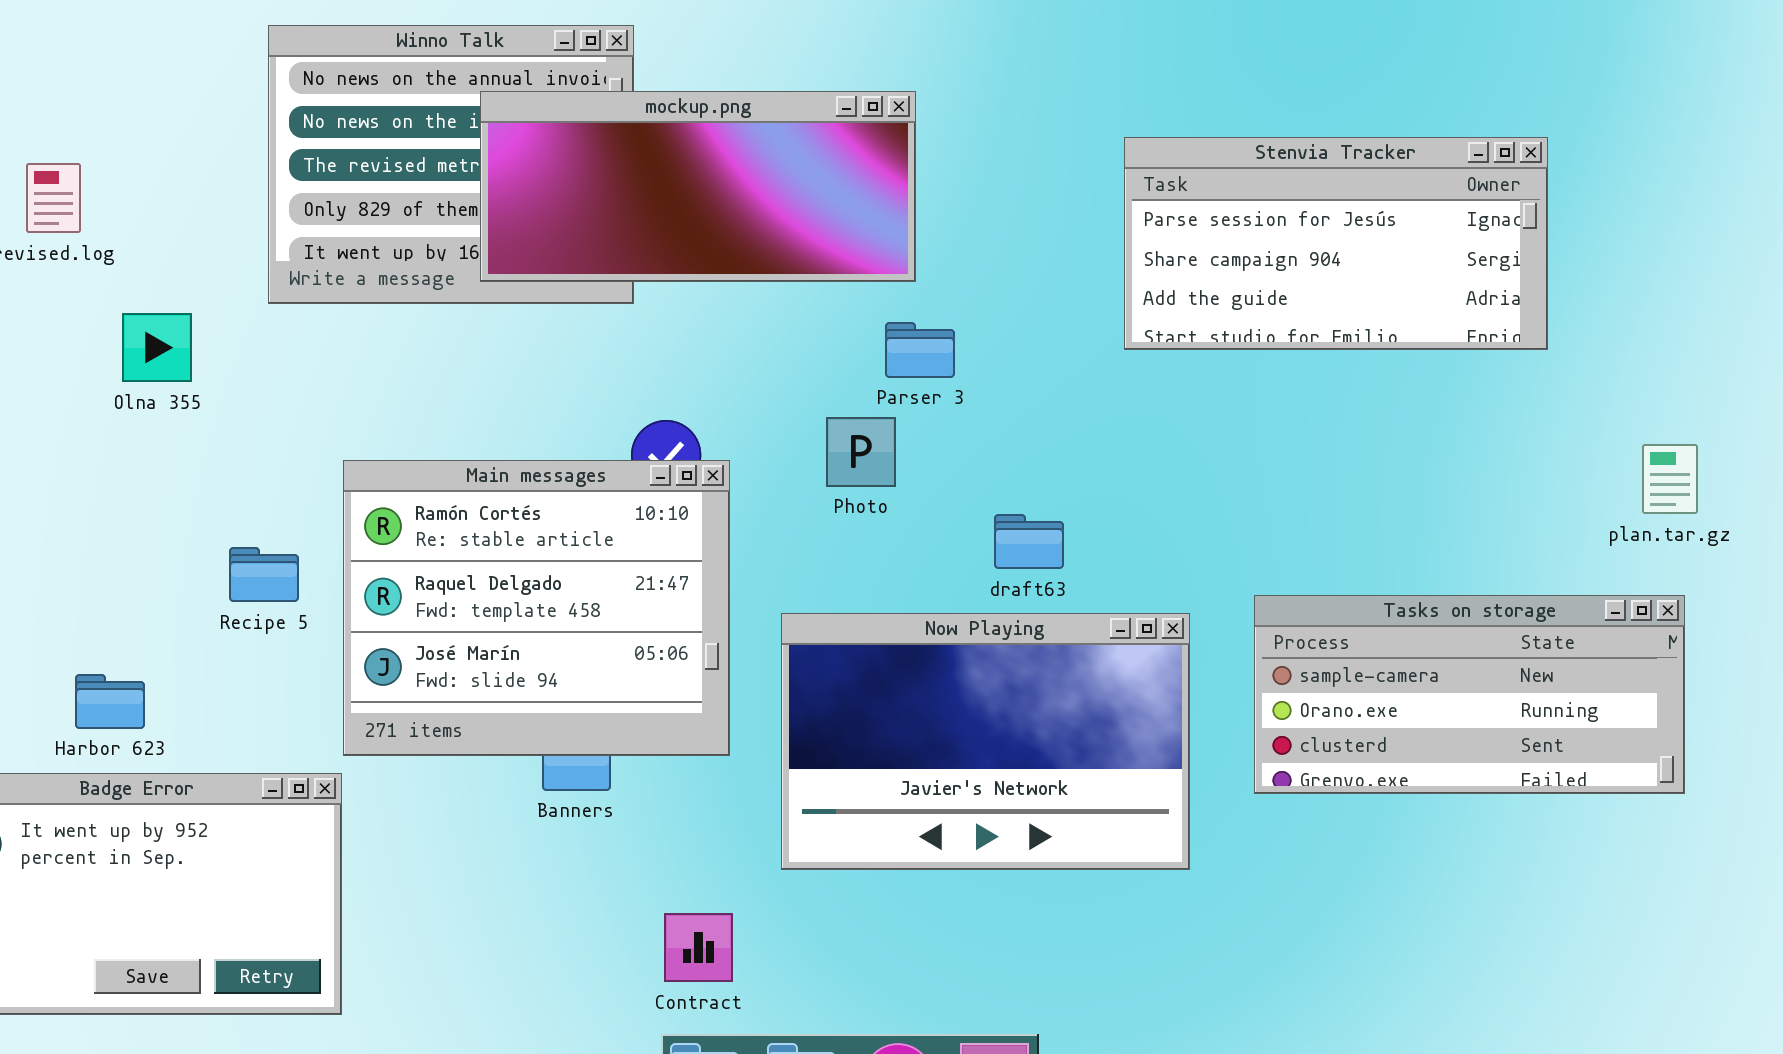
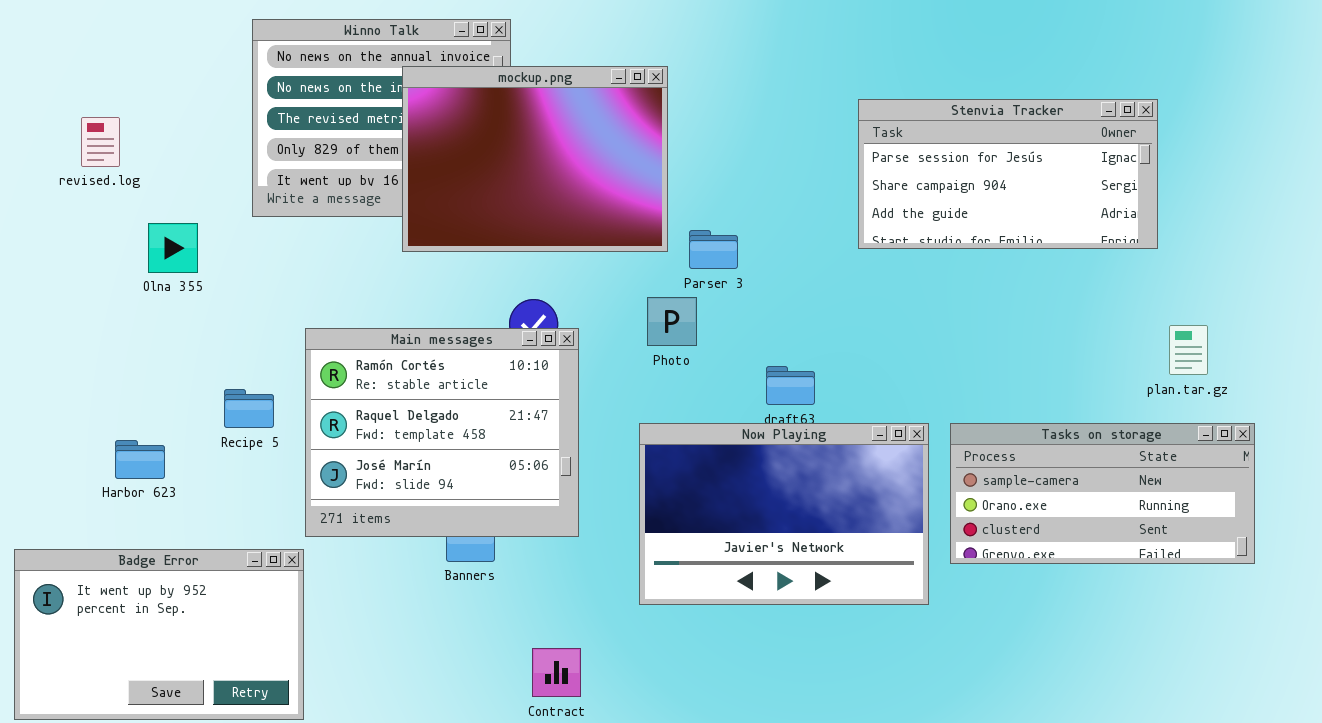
mockup.png: [480,91,916,282] -> [402,66,668,252], resized
plan.tar.gz: [1642,444,1698,514] -> [1169,325,1208,375], moved
Now Playing: [781,613,1190,870] -> [639,423,929,605], moved
Harbor 623: [75,674,145,729] -> [115,440,165,479], moved

